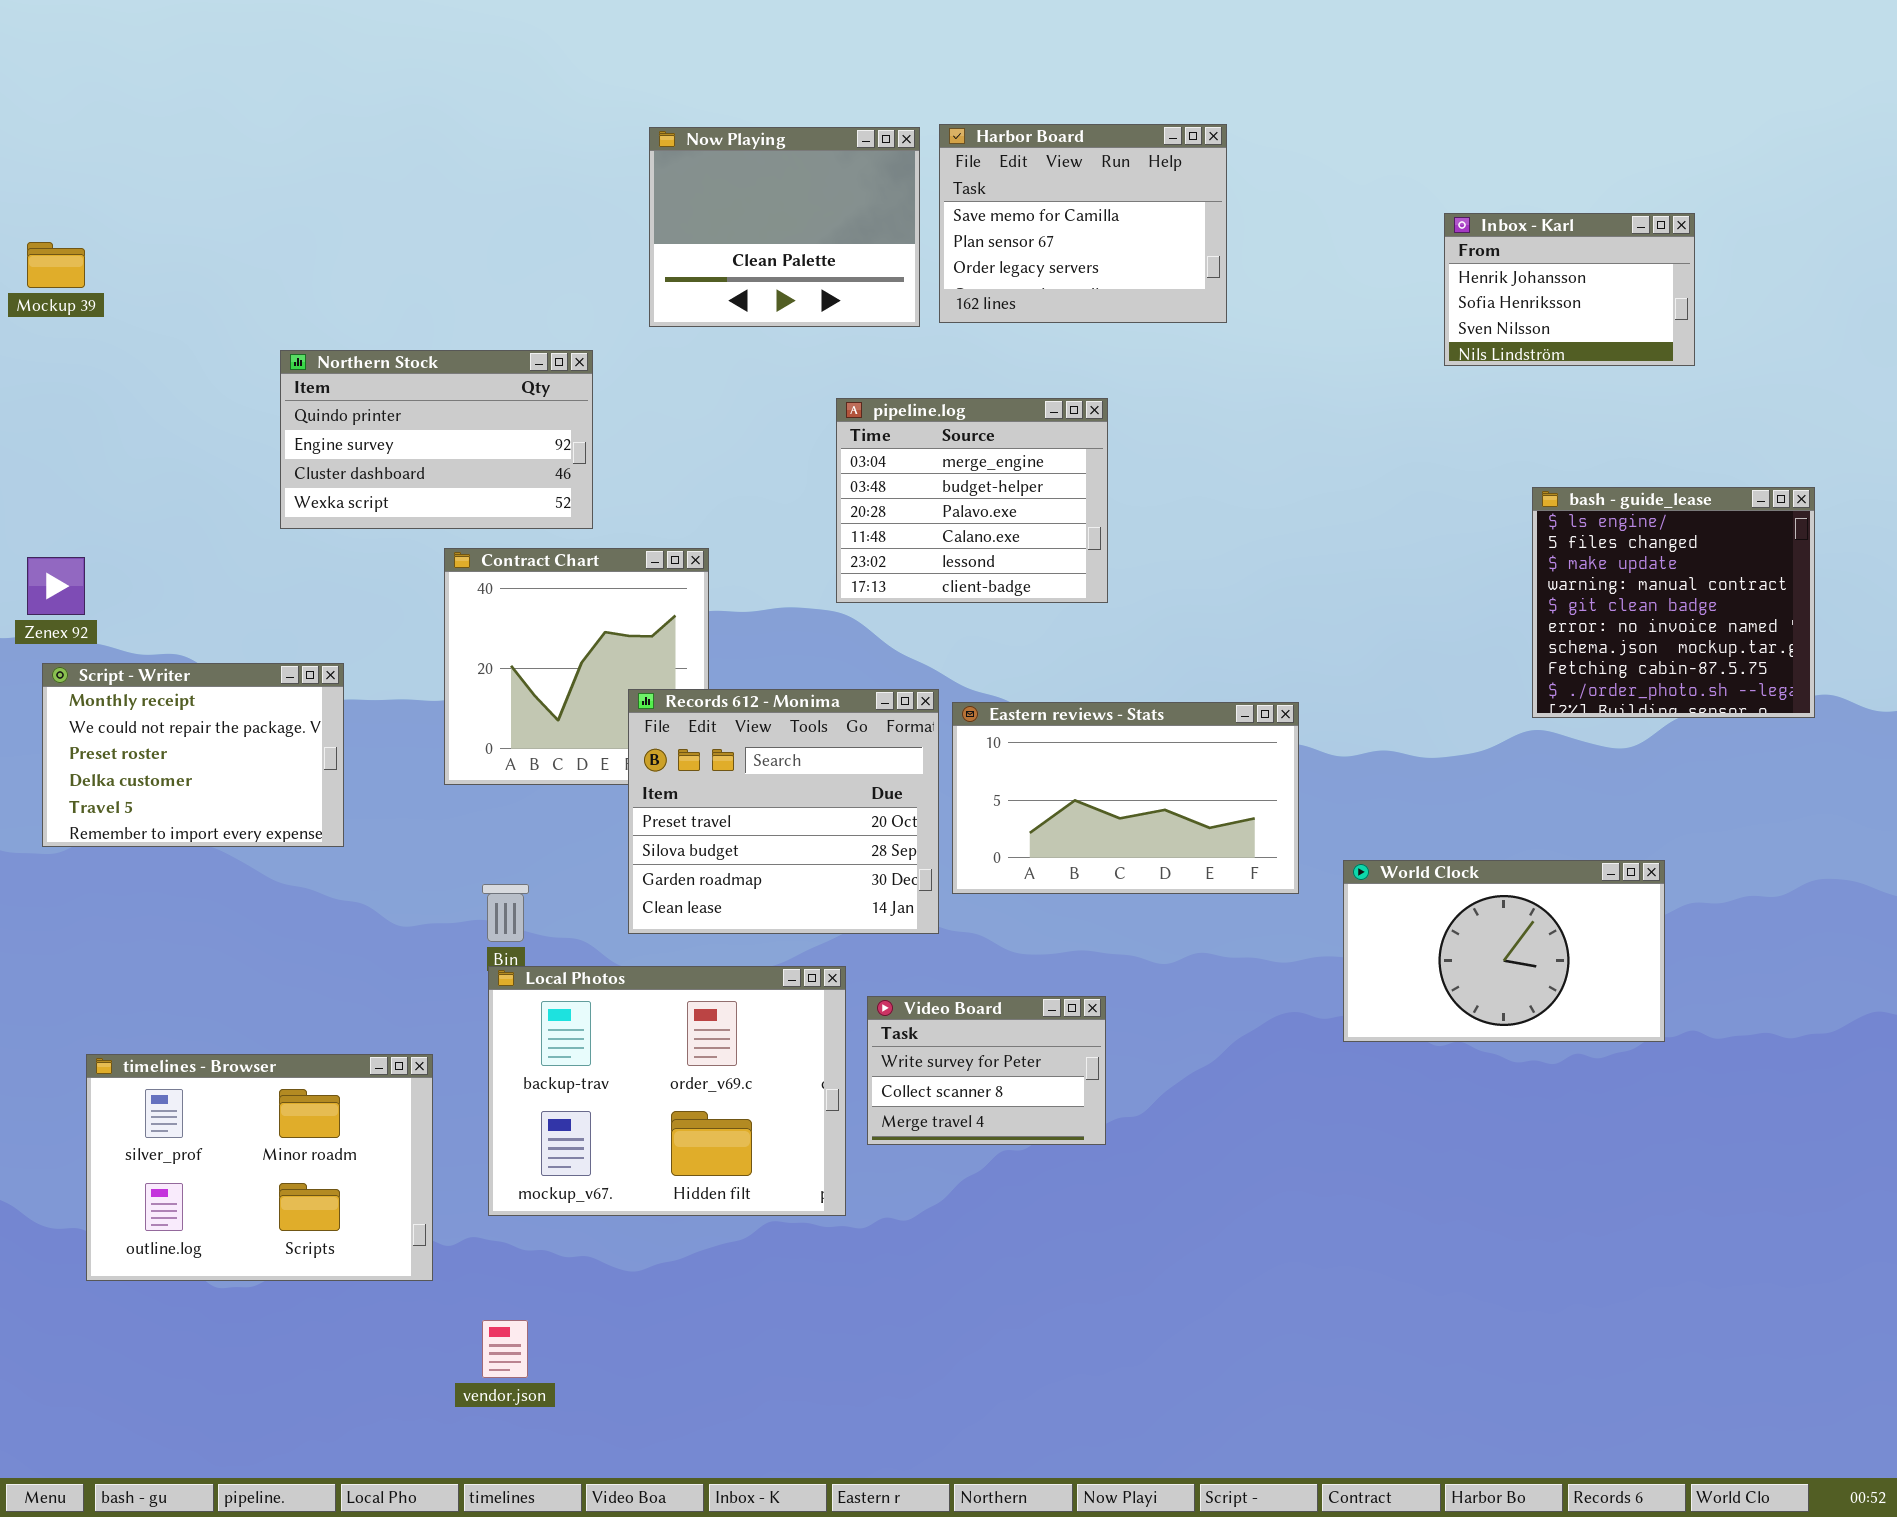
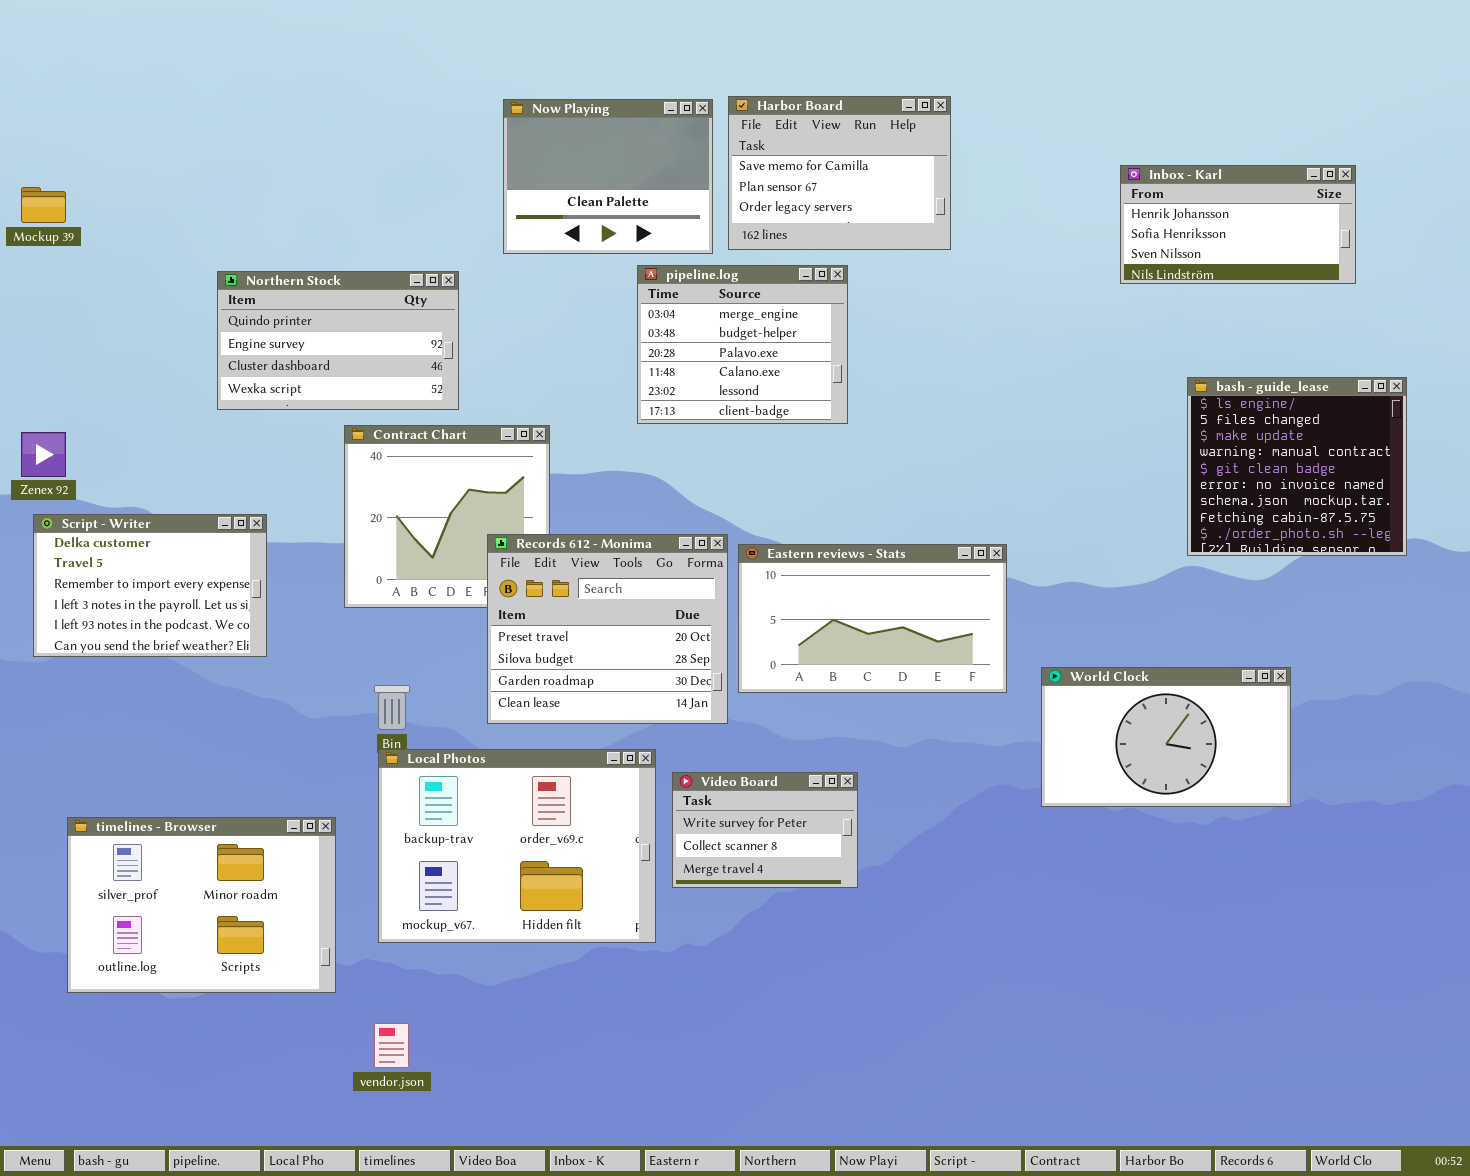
Inbox - Karl: [1444,213,1695,366] -> [1120,165,1356,284], resized
pipeline.log: [836,398,1108,603] -> [637,265,848,424], moved
Script - Writer: [42,663,344,847] -> [33,514,267,657], scrolled down 3 rows

